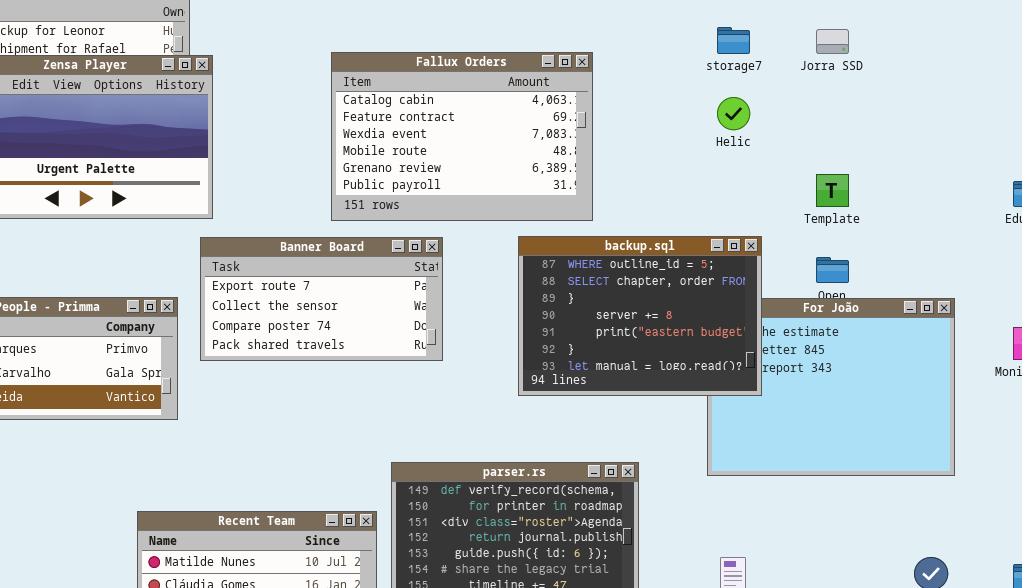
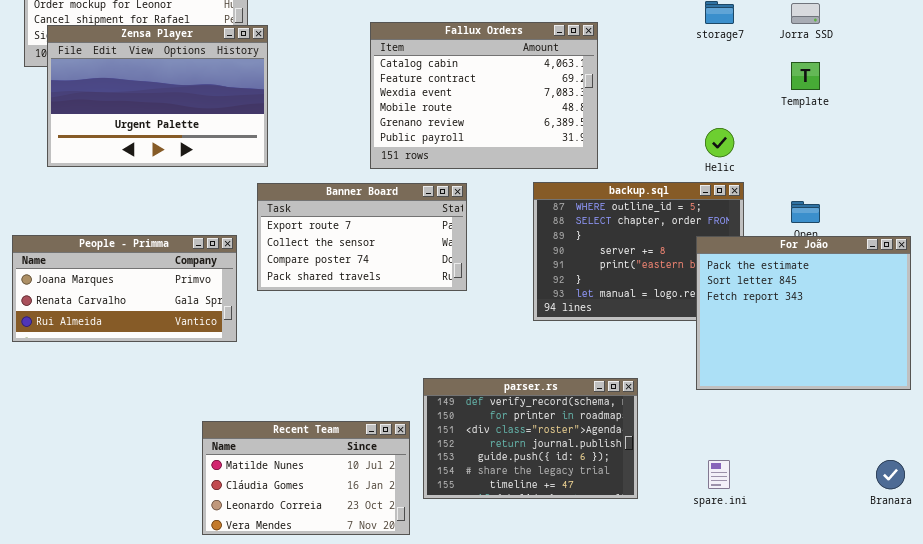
Helic: [717,97,750,130] -> [705,128,734,157], moved
Template: [816,174,849,207] -> [791,62,820,90], moved
For João: [707,298,955,476] -> [696,236,911,390], raised

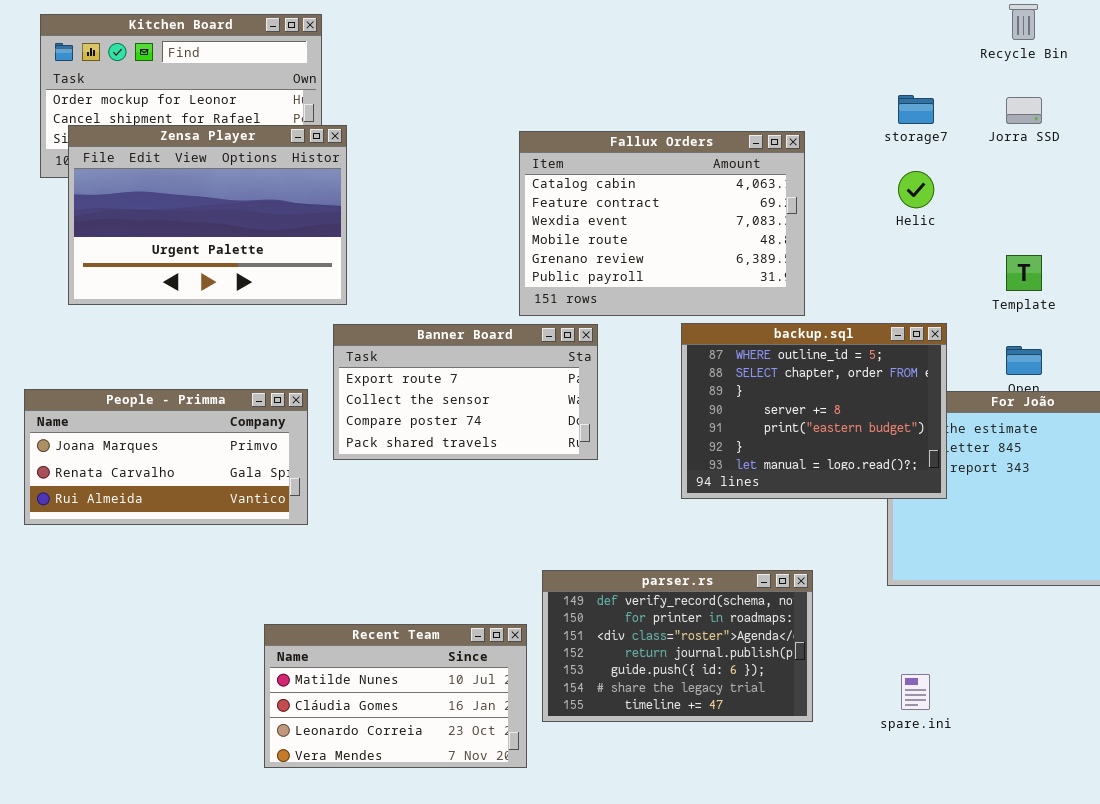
Fallux Orders: [370,22,598,169] -> [519,131,805,316], moved
Template: [791,62,820,90] -> [1006,255,1042,291], moved
Helic: [705,128,734,157] -> [898,171,934,208], moved
backup.sql: [533,182,744,321] -> [681,323,947,499], raised

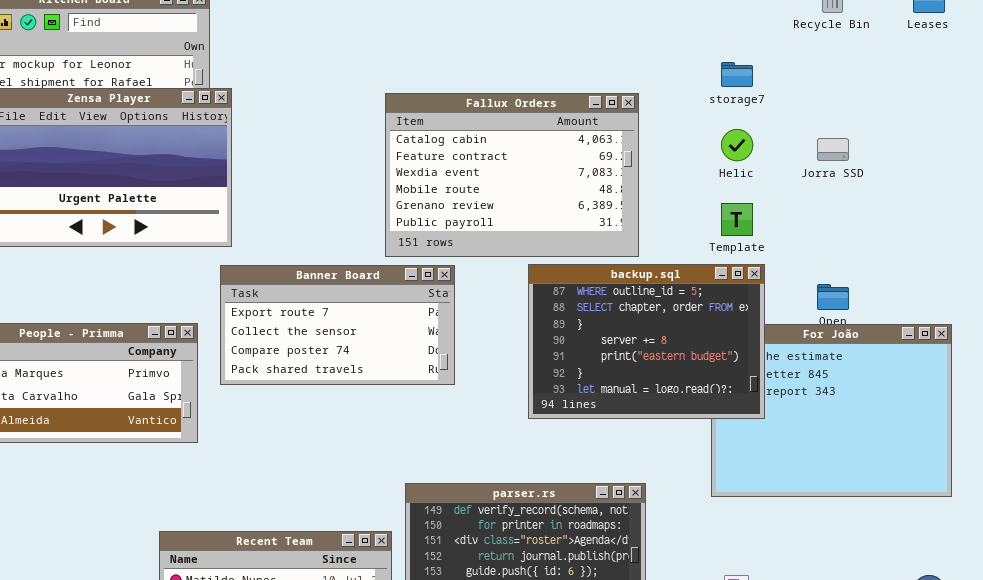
Jorra SSD: [1006,97,1042,124] -> [817,138,849,161], moved
Template: [1006,255,1042,291] -> [721,203,753,236], moved

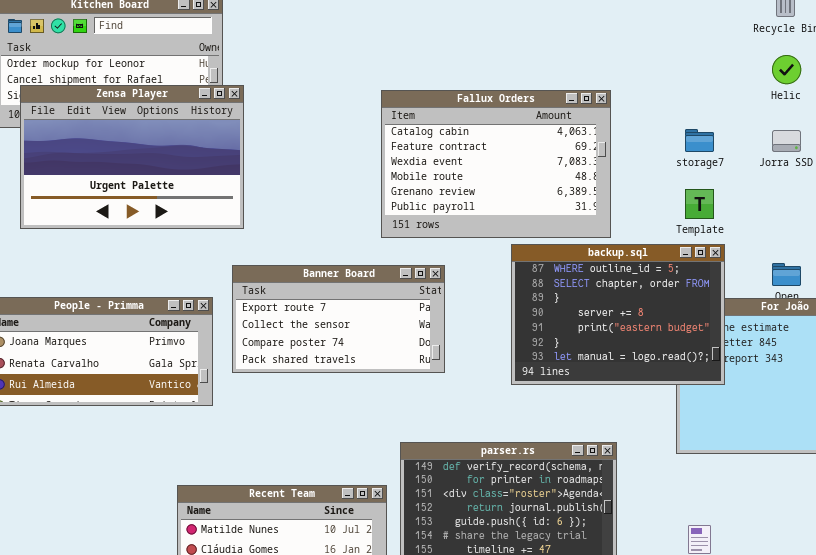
storage7: [721,62,753,87] -> [685,129,714,152], moved
Helic: [721,129,753,161] -> [772,55,801,84], moved
Banner Board: [220,265,455,385] -> [232,265,445,373], moved

